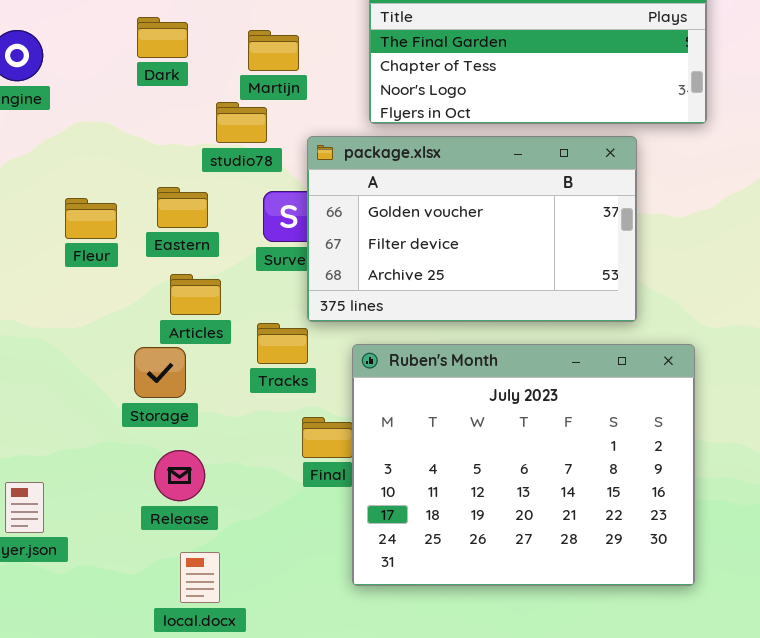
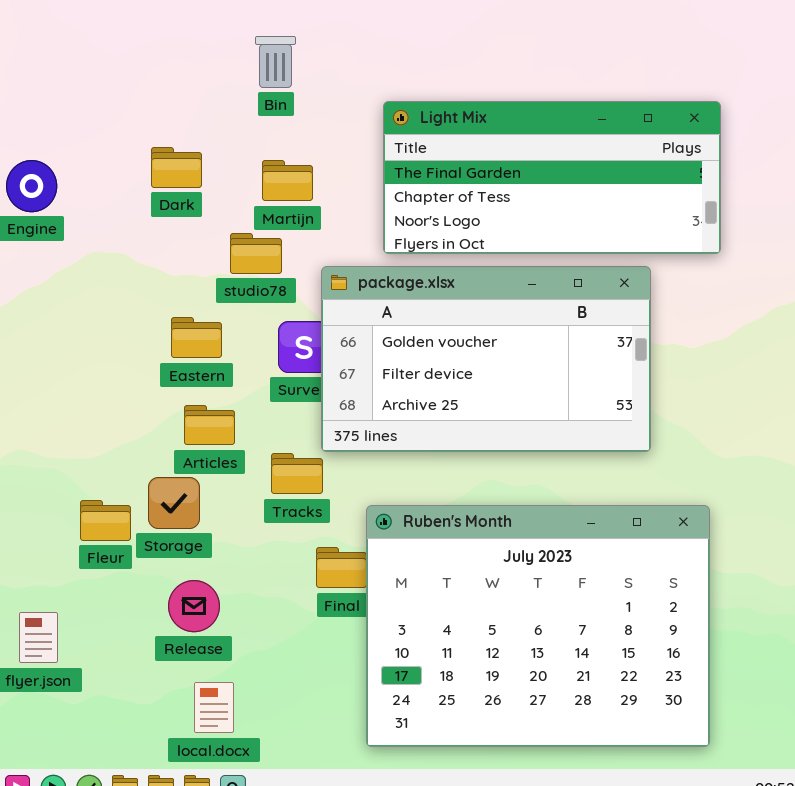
Fleur: [65,198,117,239] -> [80,500,131,541], moved
Ruben's Month: [352,344,695,586] -> [366,505,710,747], moved

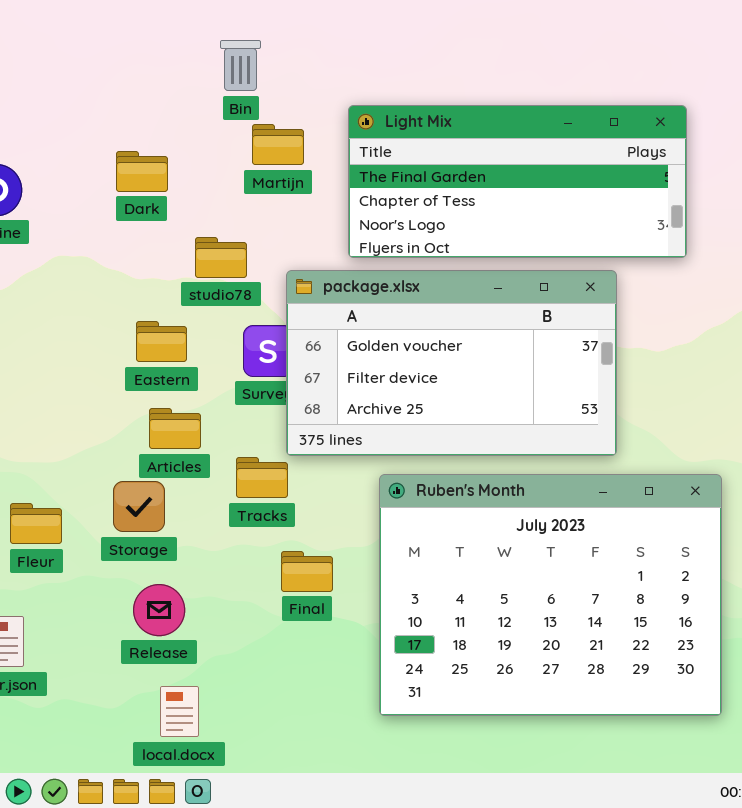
Martijn: [262,160,313,201] -> [252,124,304,165], moved
Fleur: [80,500,131,541] -> [10,503,62,544], moved
Ruben's Month: [366,505,710,747] -> [379,474,722,716], moved

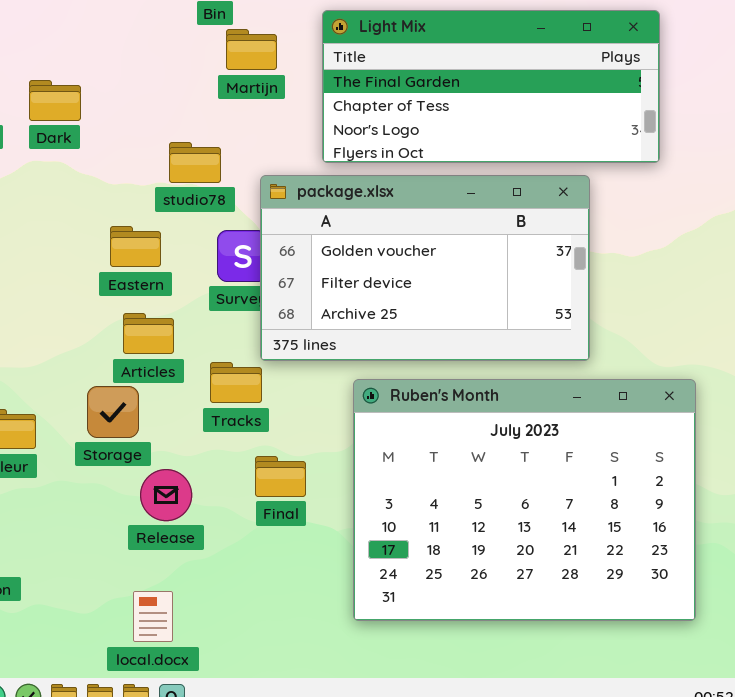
Dark: [116,151,168,192] -> [29,80,81,121], moved
Release: [133,584,185,636] -> [140,469,192,521], moved

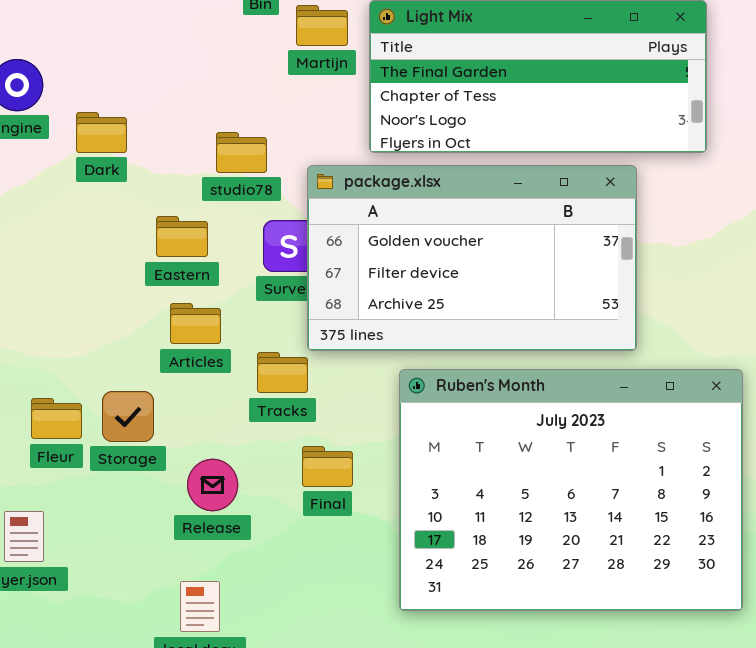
Martijn: [226,29,277,70] -> [296,5,348,46], moved
Dark: [29,80,81,121] -> [76,112,127,153], moved
Storage: [87,386,139,438] -> [102,391,154,442], moved

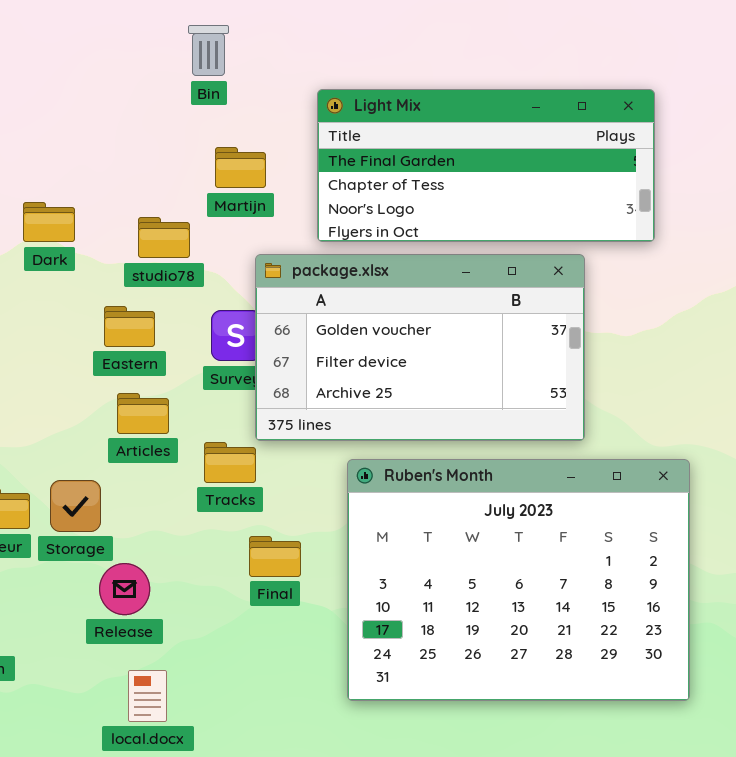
Martijn: [296,5,348,46] -> [215,147,266,188], moved
studio78: [216,132,267,173] -> [138,217,190,258], moved
Release: [187,459,238,511] -> [99,563,150,615], moved

